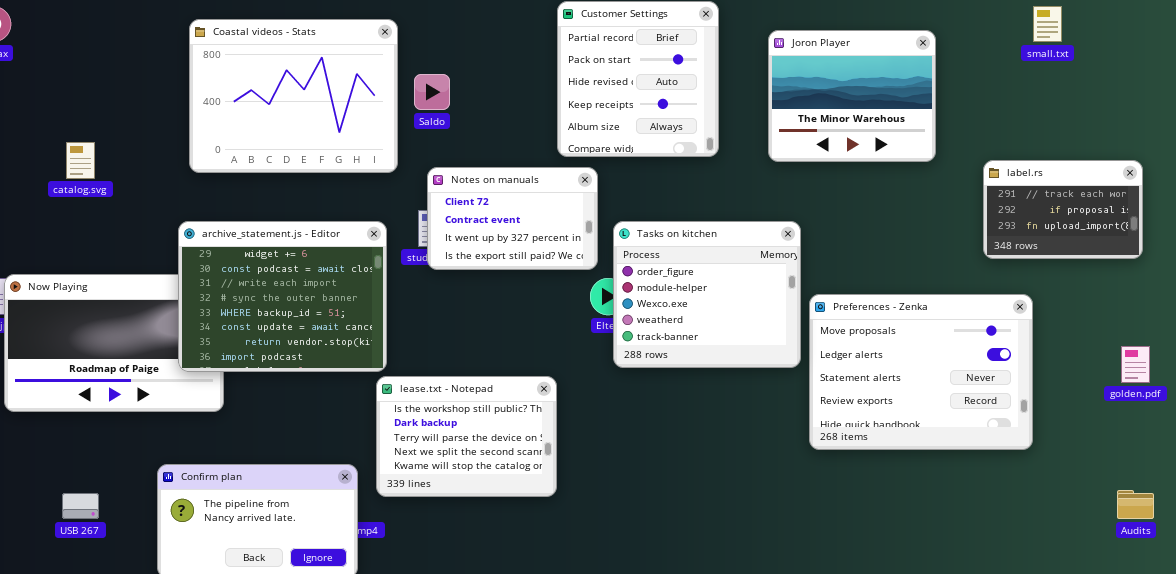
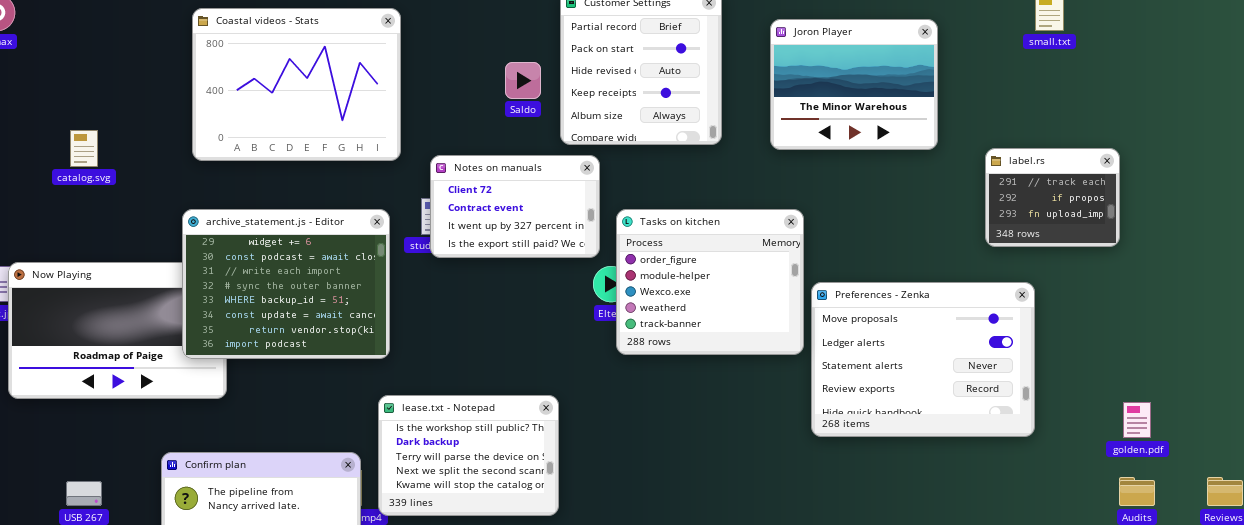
Saldo: [414,74,450,110] -> [505,62,541,99], moved
label.rs: [983,160,1143,259] -> [985,148,1120,247], resized
golden.pdf: [1121,346,1150,383] -> [1123,402,1151,438], moved
lease.txt - Notepad: [376,376,557,497] -> [378,395,559,516], moved

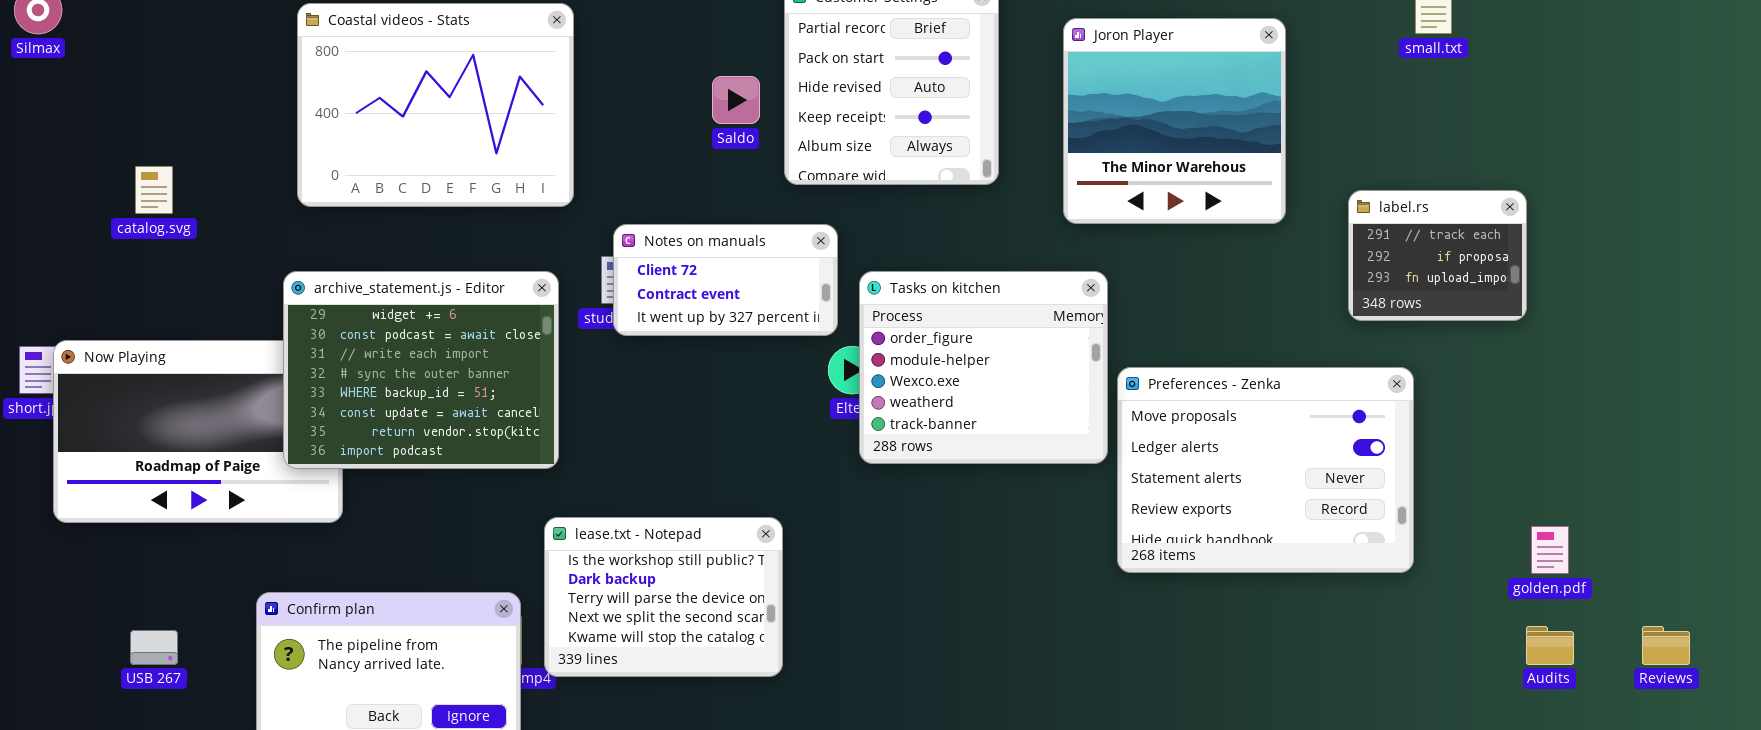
Joron Player: [770,19,938,150] -> [1063,18,1286,224], resized
Notes on manuals: [430,155,600,258] -> [613,224,838,336], resized

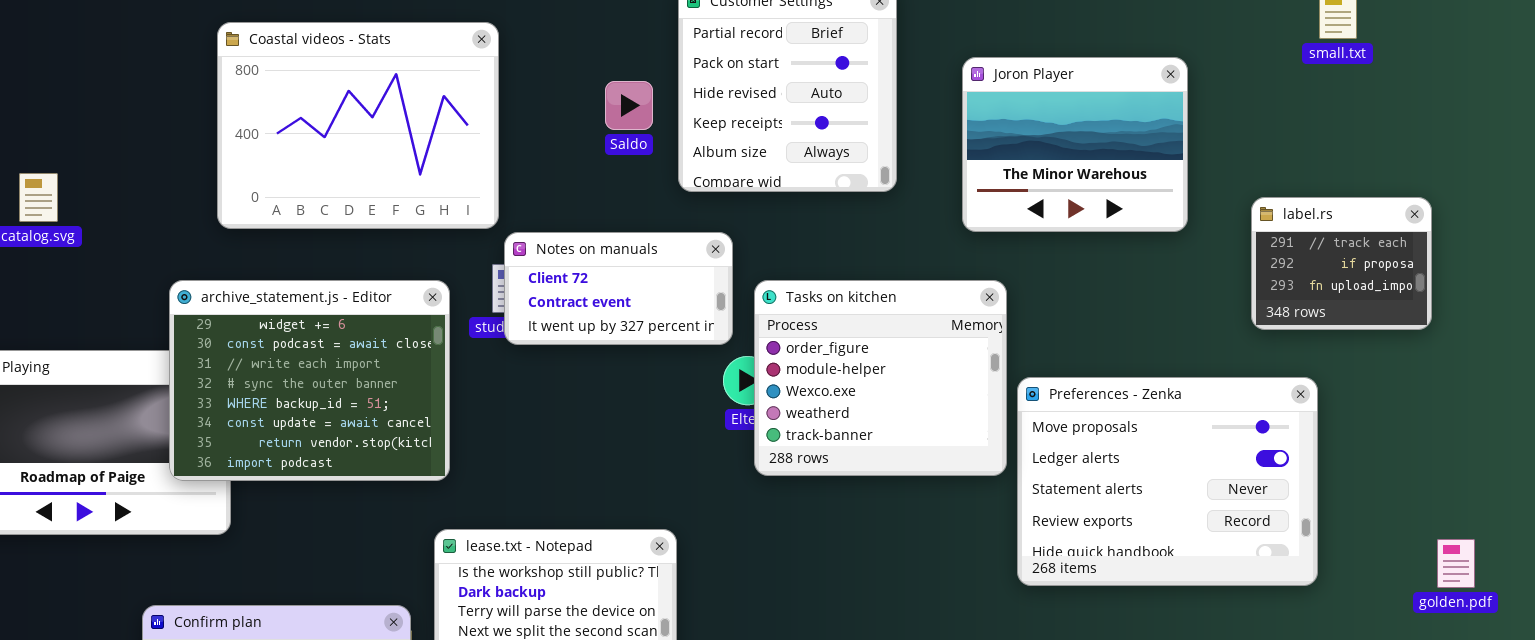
Coastal videos - Stats: [297,3,574,207] -> [217,22,499,229], moved
Joron Player: [1063,18,1286,224] -> [962,57,1188,232], resized

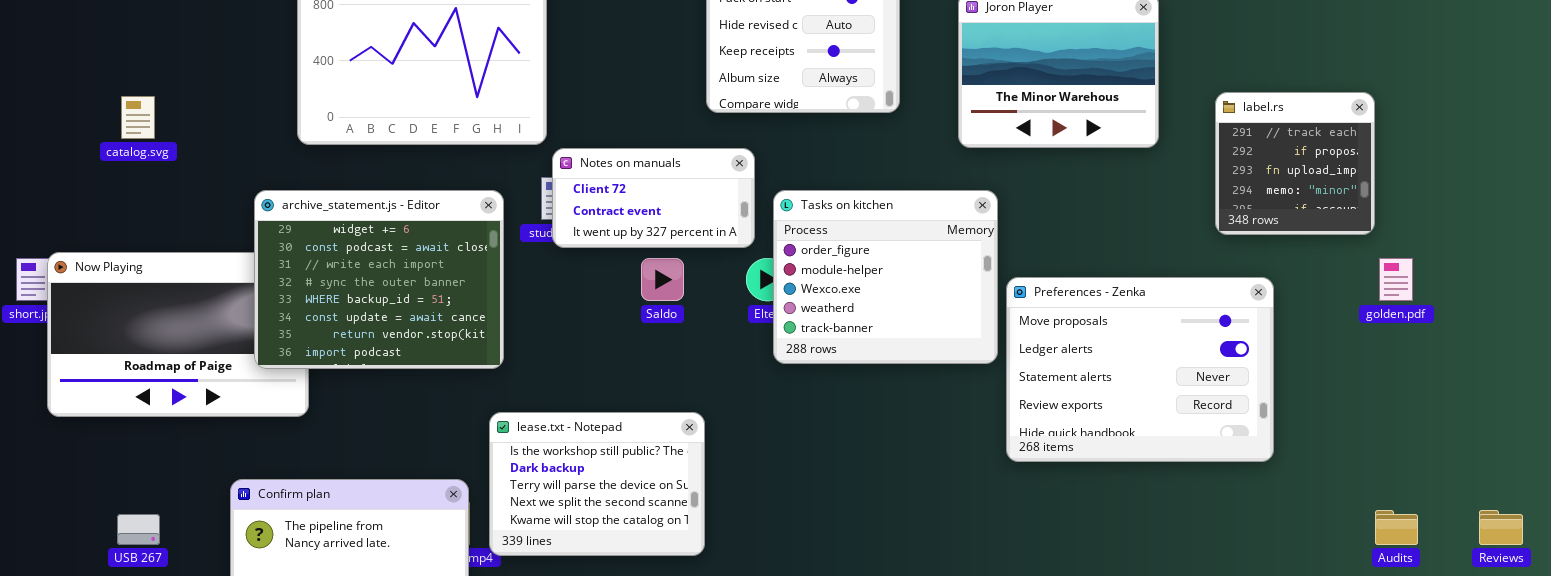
Saldo: [605,81,653,130] -> [641,258,684,301], moved
label.rs: [1251,197,1432,330] -> [1215,92,1375,235], resized
golden.pdf: [1437,539,1475,588] -> [1379,258,1413,301], moved

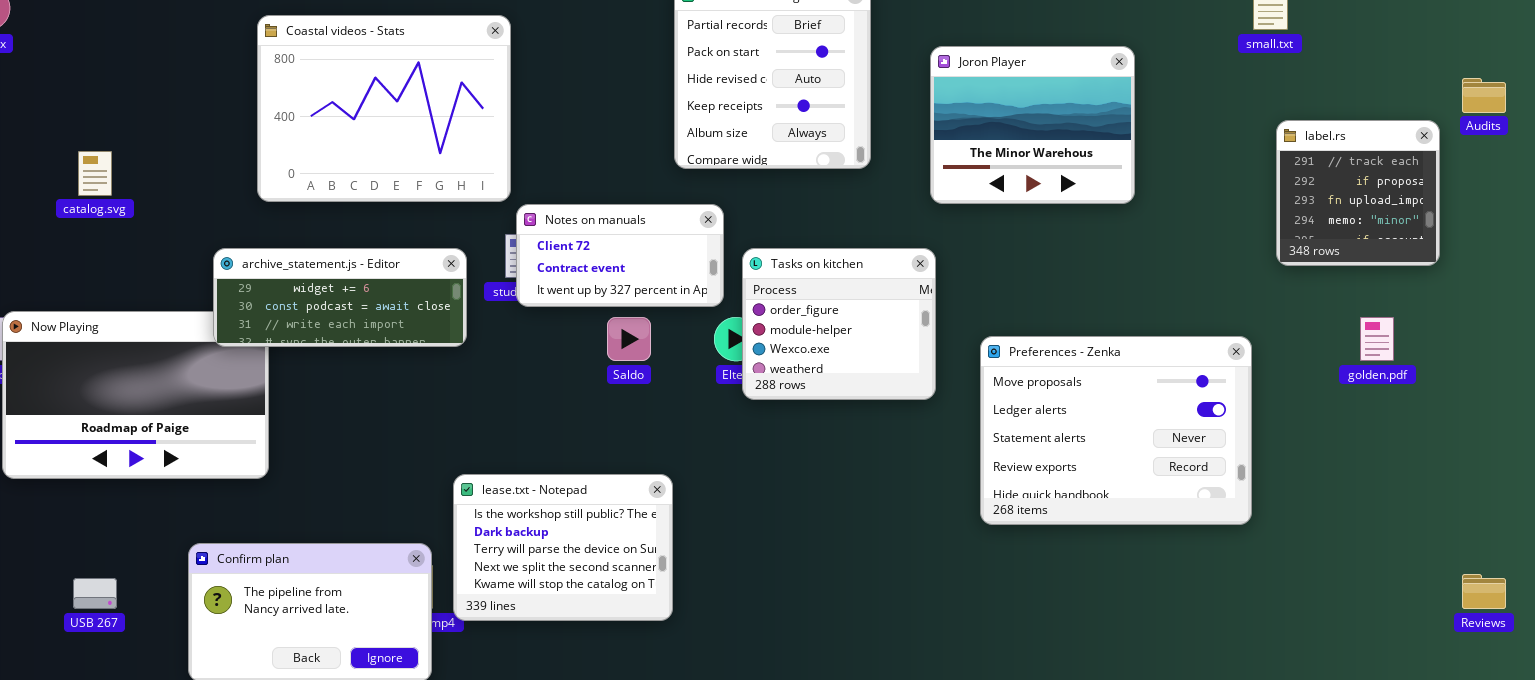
label.rs: [1215,92,1375,235] -> [1276,120,1440,266], moved
archive_statement.js - Editor: [254,190,504,369] -> [213,248,467,347], resized
Tasks on kitchen: [773,190,998,364] -> [742,248,936,400], resized
Audits: [1375,510,1418,545] -> [1462,78,1506,113], moved

